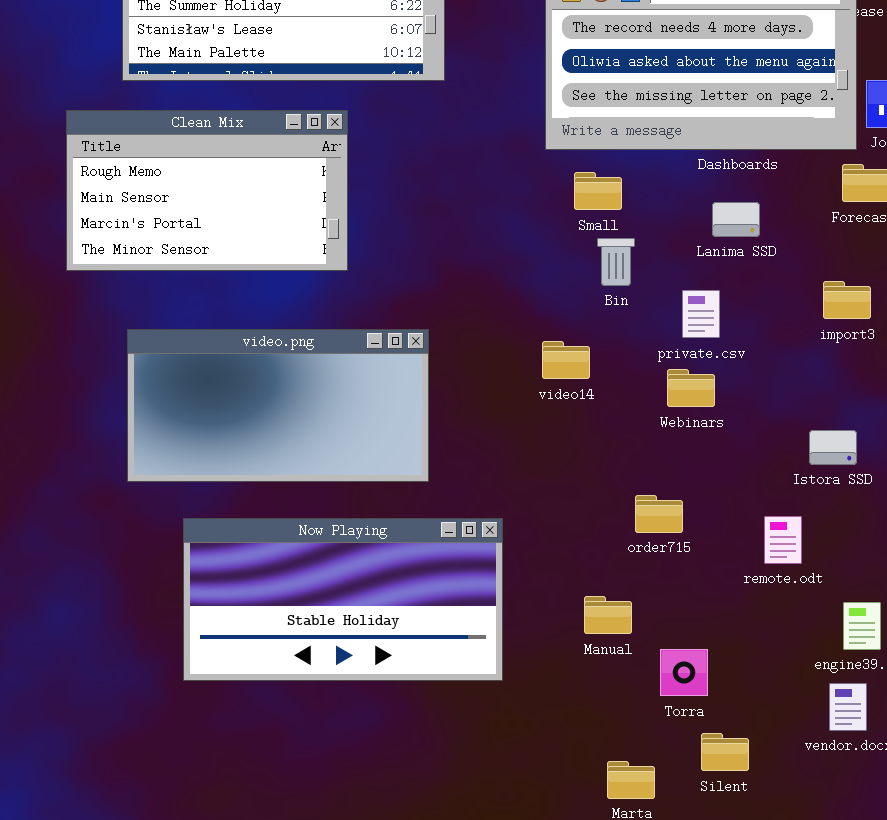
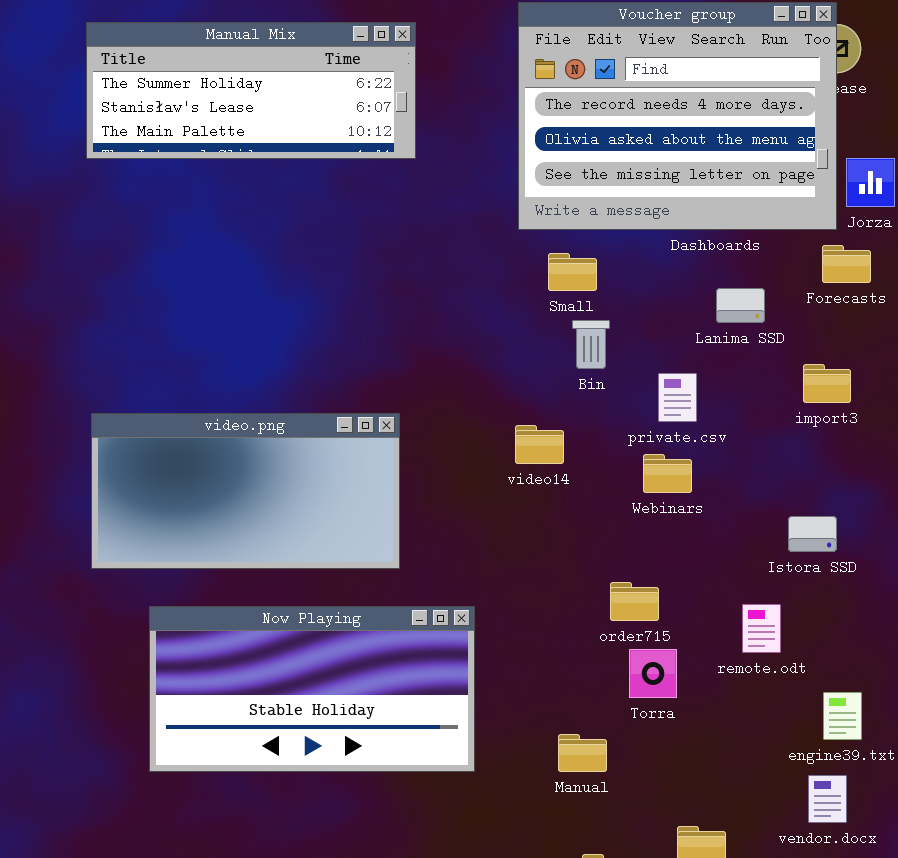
Clean Mix: [66,110,348,271] -> none, closed
Lanima SSD: [712,202,760,237] -> [716,288,765,323], moved
Manual: [584,596,632,634] -> [558,734,607,772], moved
Torra: [660,649,708,696] -> [629,649,677,698], moved

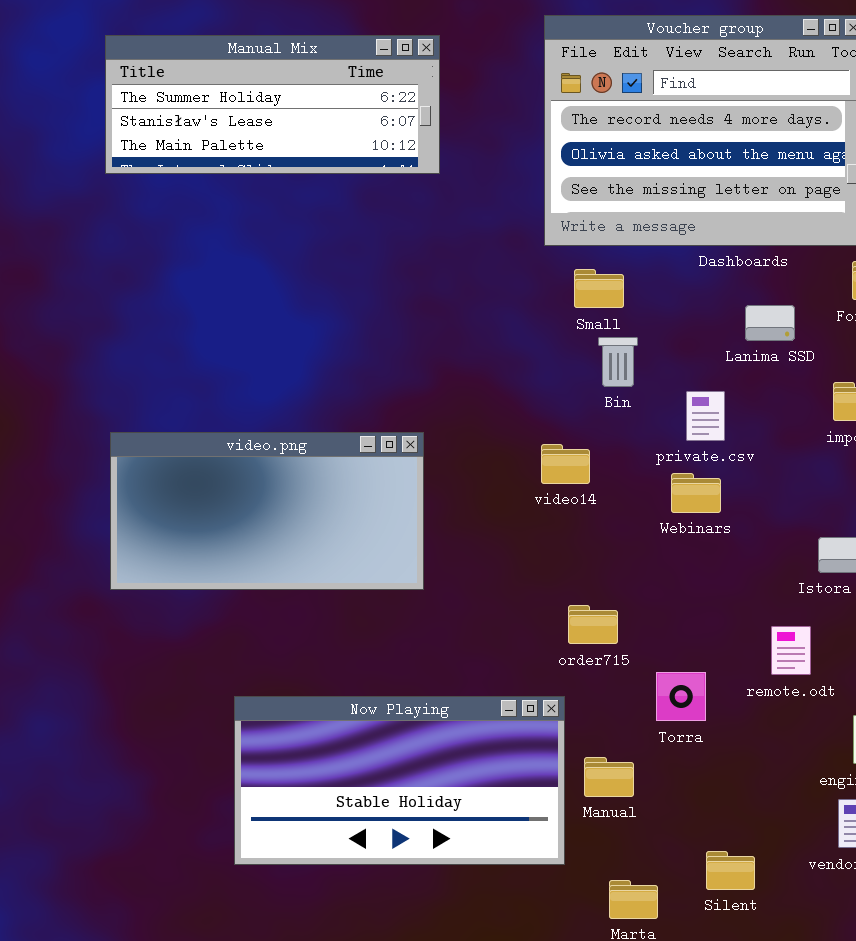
order715: [610,582,659,621] -> [568,605,618,644], moved
Now Playing: [149,606,475,772] -> [234,696,565,865], moved

